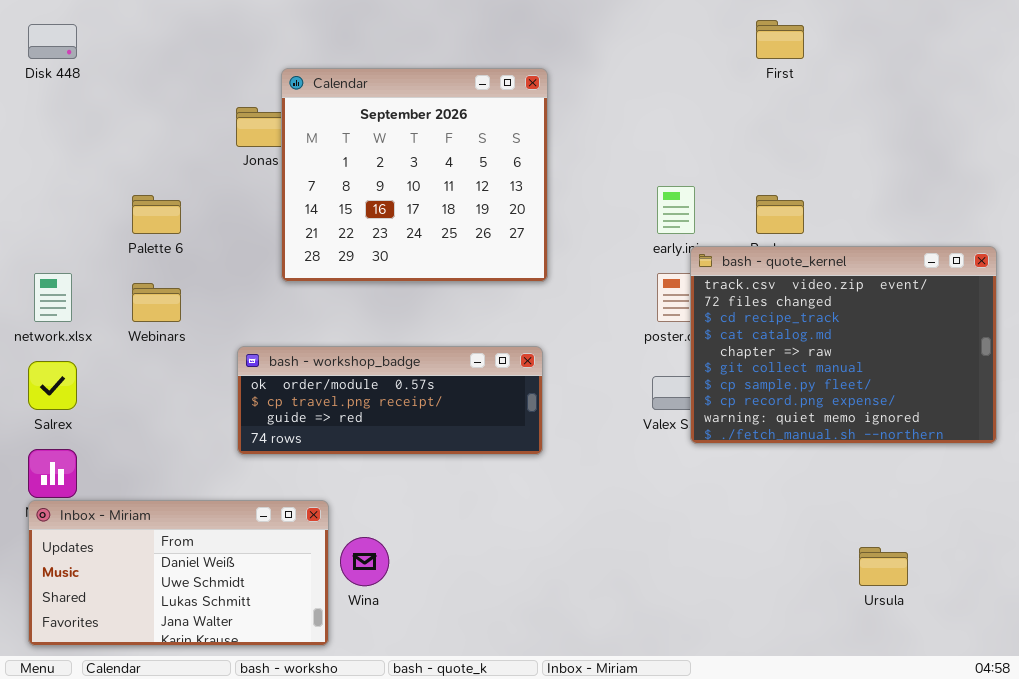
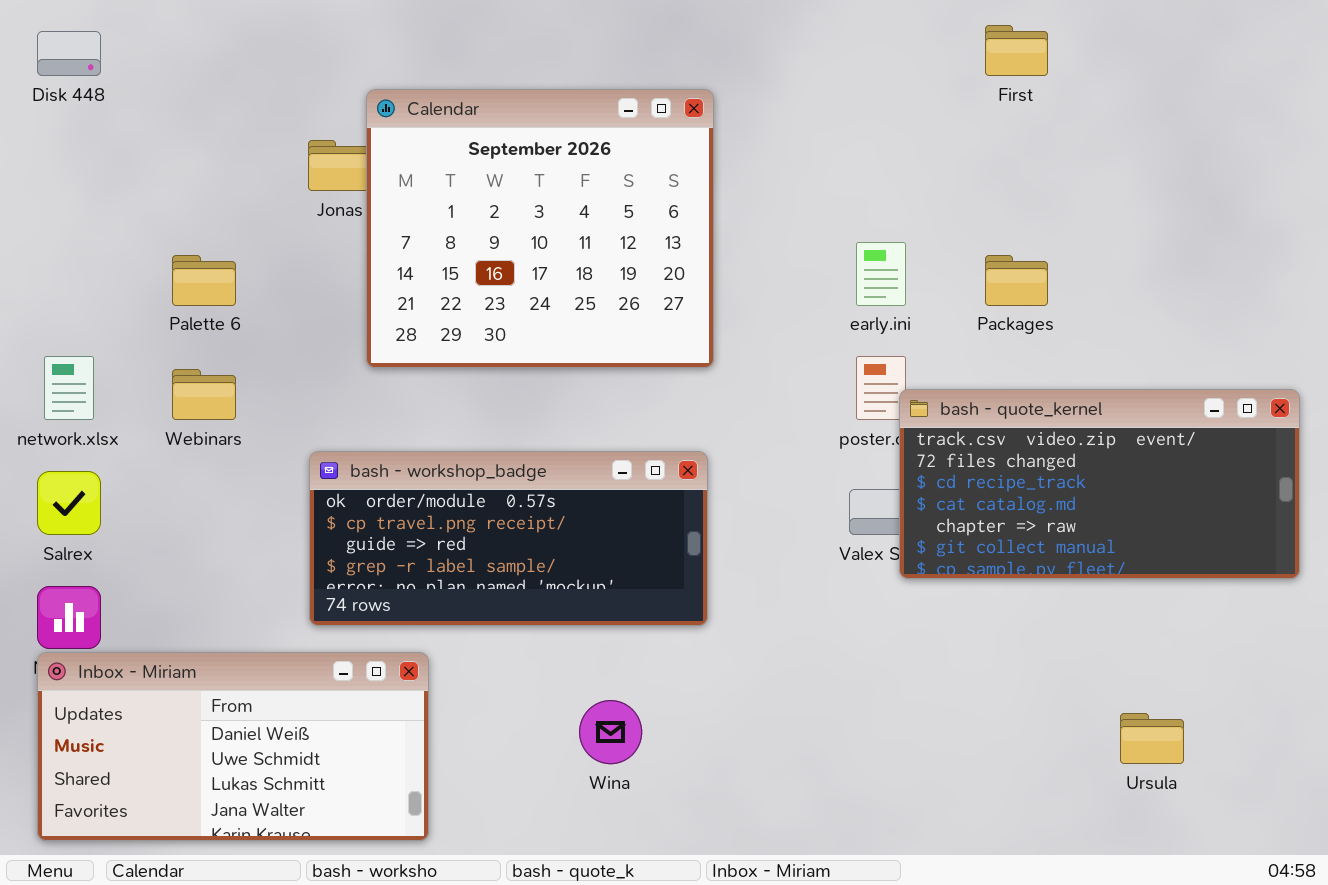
bash - quote_kernel: [690,246,997,444] -> [899,389,1300,579], resized
bash - workshop_badge: [237,346,543,455] -> [309,451,708,626], resized
Wina: [340,537,389,586] -> [579,700,642,764], moved

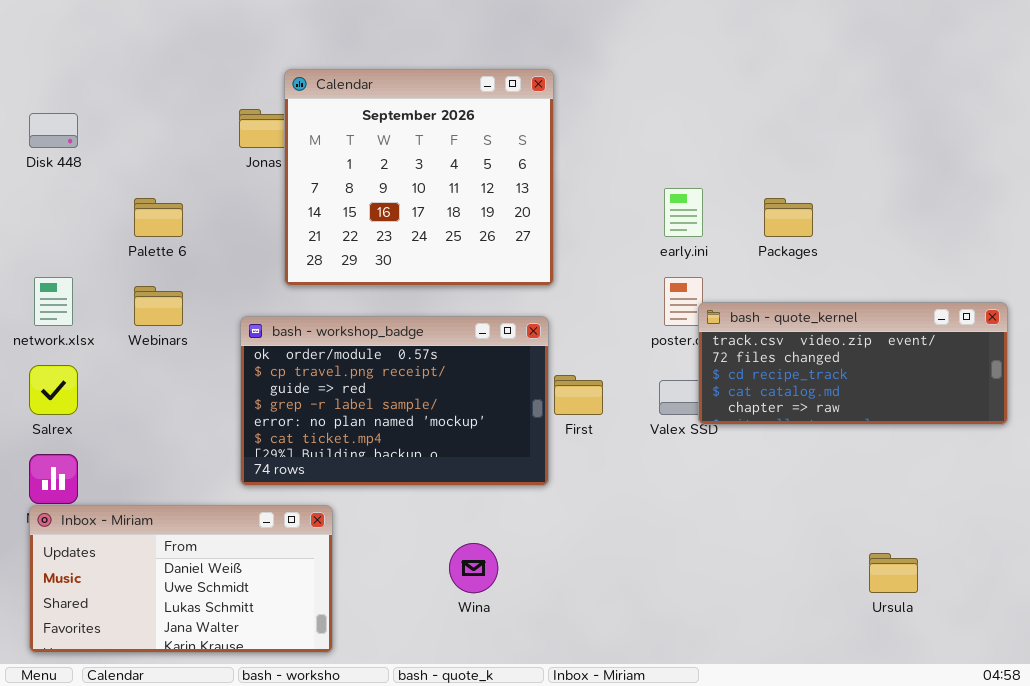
First: [985,25,1048,76] -> [554,375,603,415], moved
Disk 448: [37,31,101,76] -> [29,113,78,148], moved
bash - quote_kernel: [899,389,1300,579] -> [698,302,1008,425], resized
bash - workshop_badge: [309,451,708,626] -> [240,316,549,486], resized

